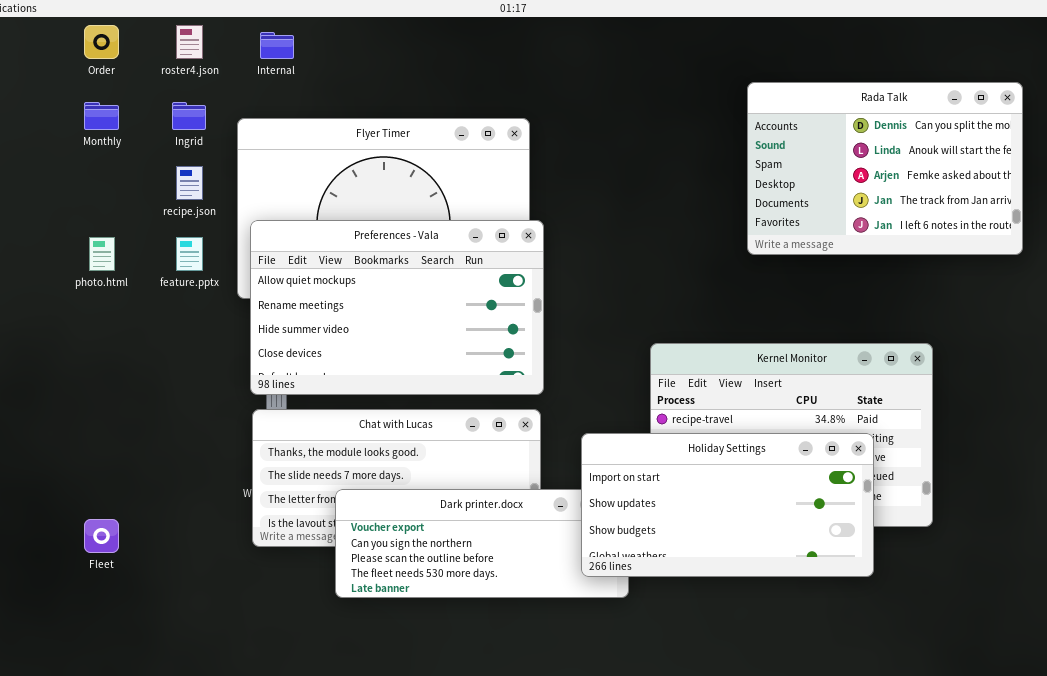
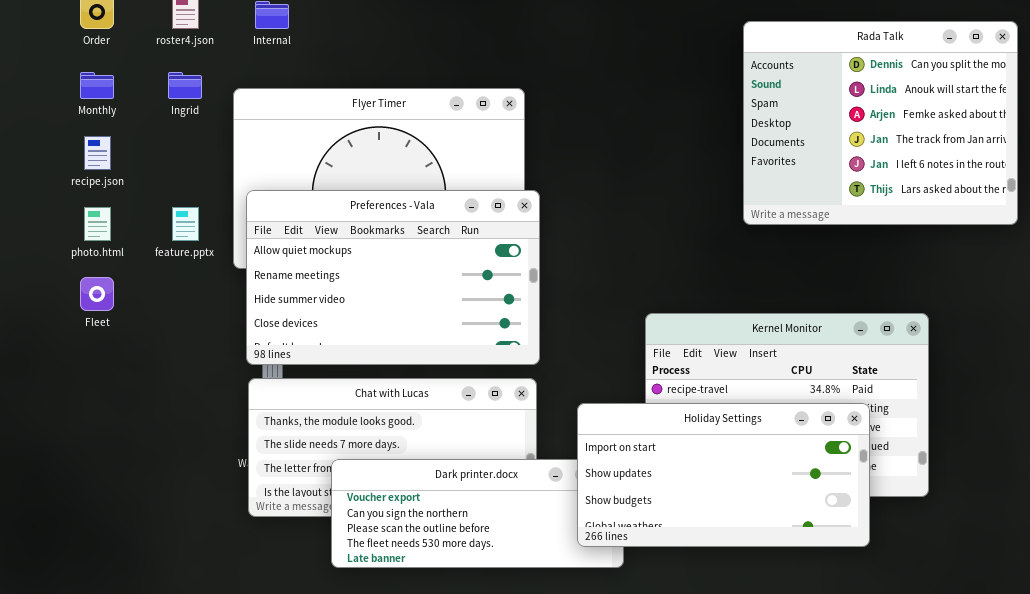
Rada Talk: [747,82,1023,255] -> [743,21,1018,225], resized
recipe.json: [176,166,203,200] -> [84,136,111,170], moved
Fleet: [84,519,119,553] -> [80,277,114,311], moved

